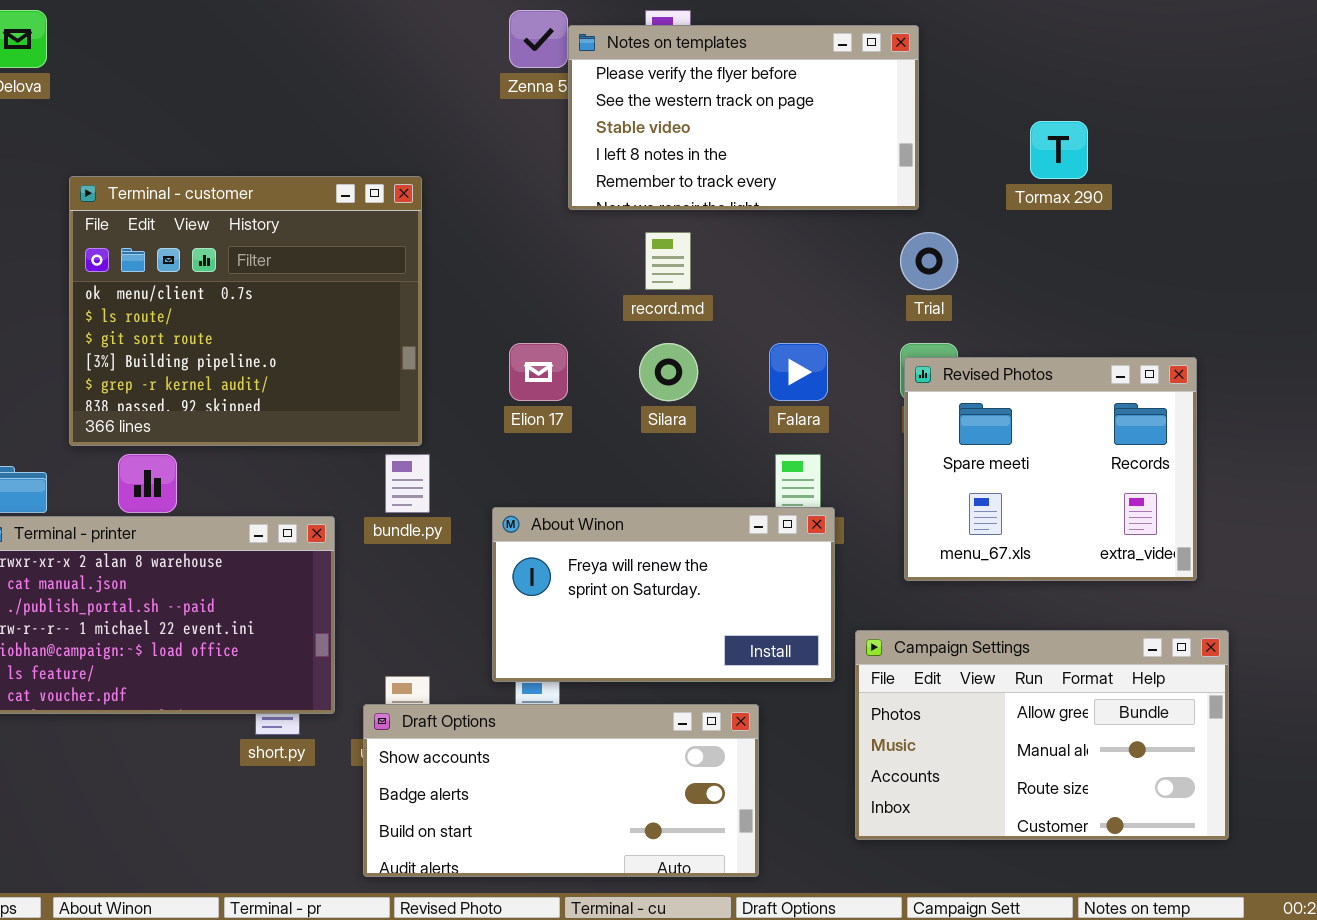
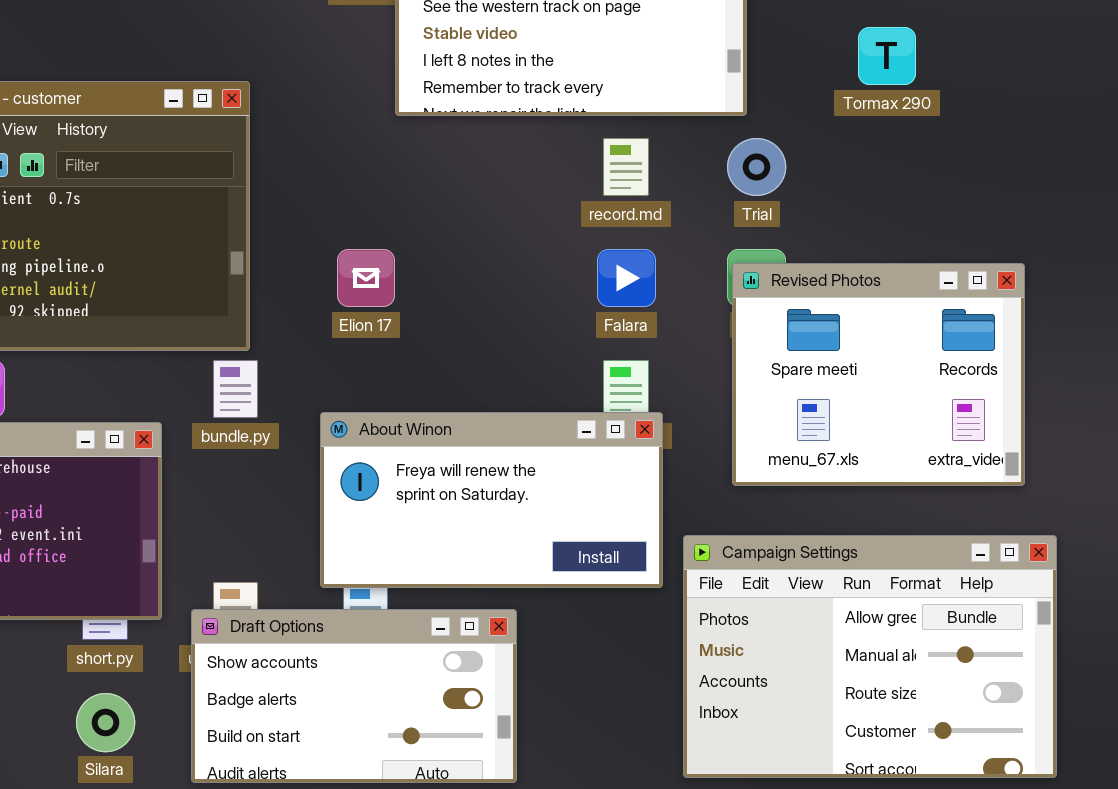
record.md: [645,232,691,290] -> [603,138,649,196], moved
Silara: [639,343,698,401] -> [76,693,135,752], moved
Campaign Settings: [855,630,1229,840] -> [683,535,1057,778], resized
Draft Options: [363,704,759,877] -> [191,609,517,783], resized

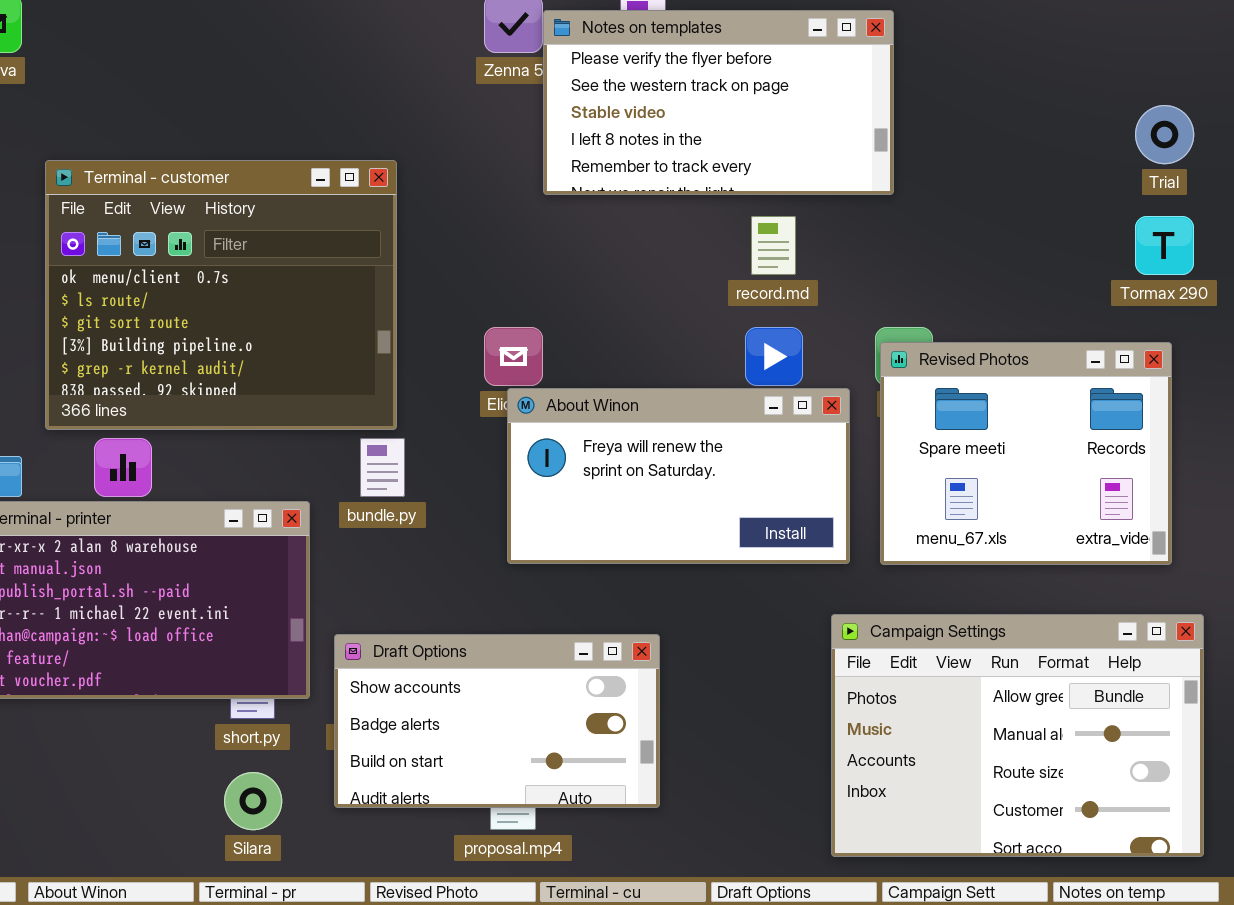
Tormax 290: [858,27,916,85] -> [1135,216,1194,275], moved
Trial: [727,138,786,196] -> [1135,105,1194,164], moved
About Winon: [320,412,663,588] -> [507,388,850,564], moved
Draft Options: [191,609,517,783] -> [334,634,660,808], moved

